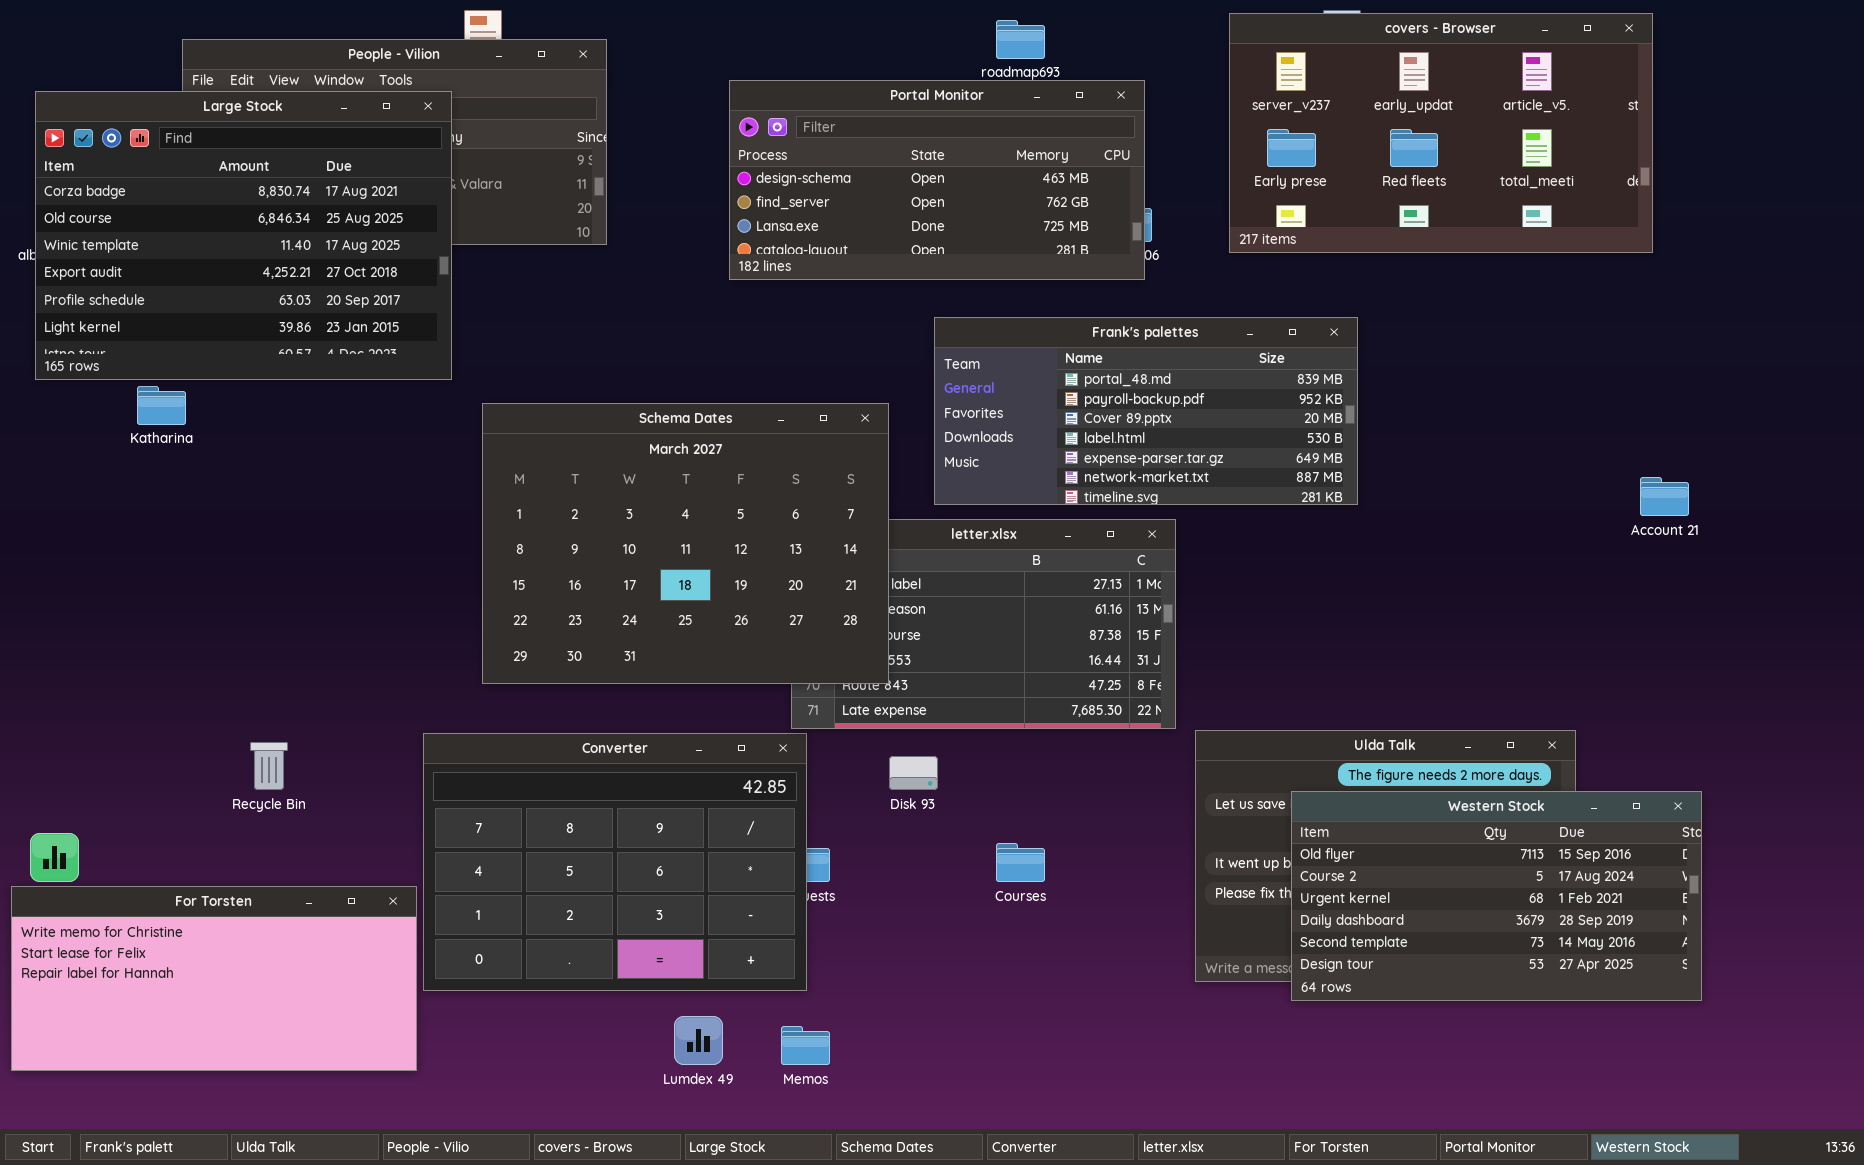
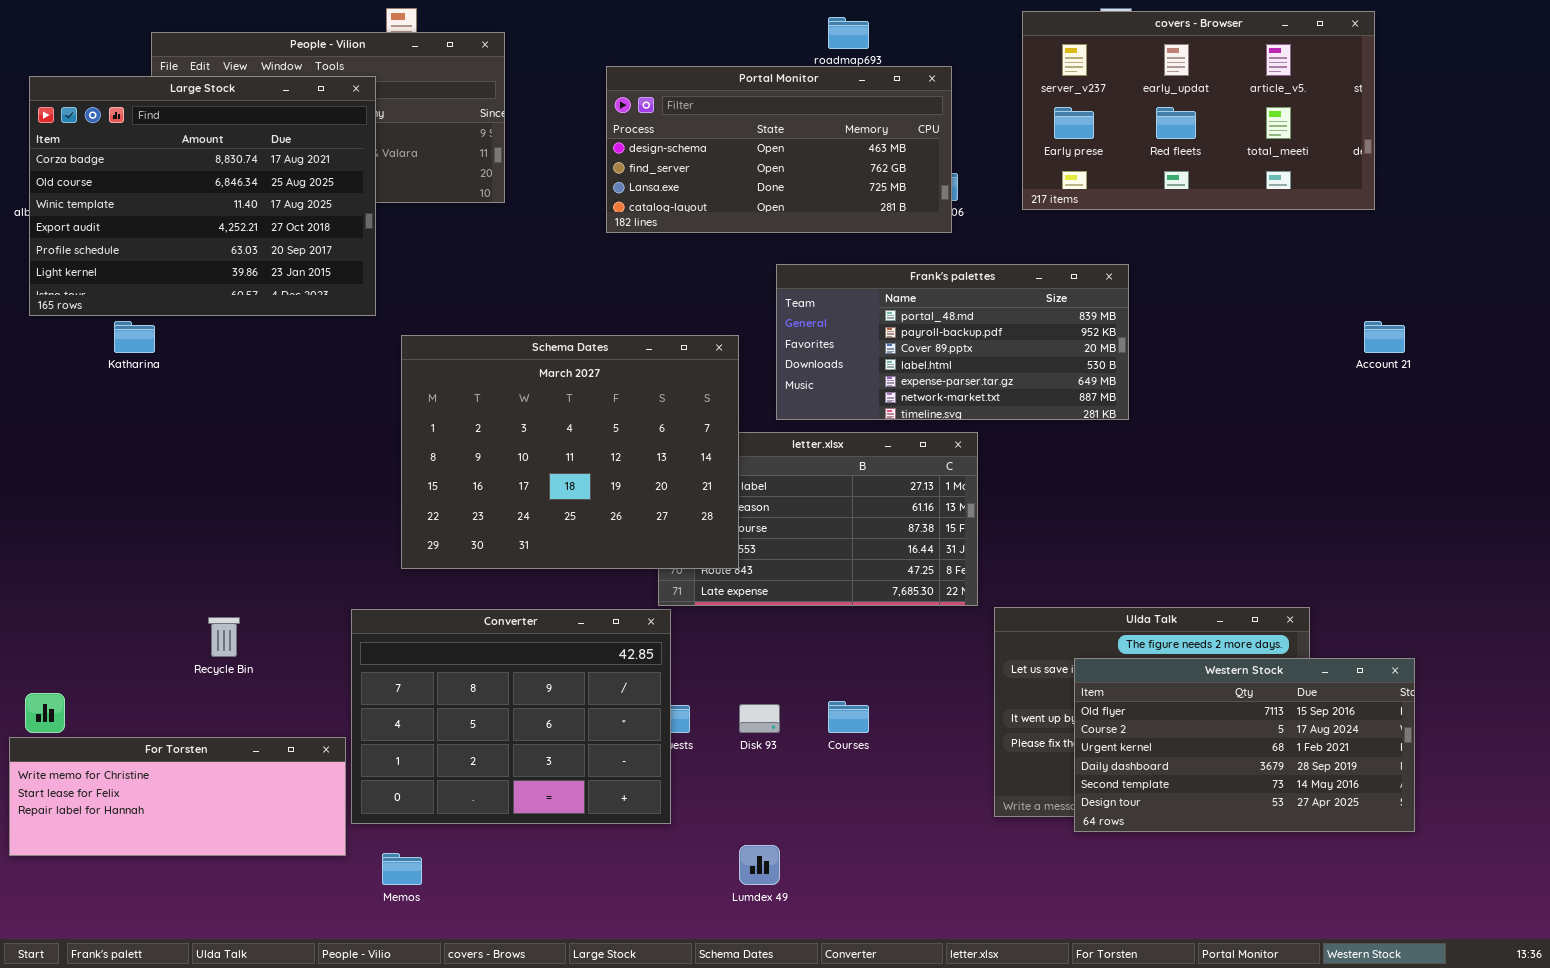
Account 21: [1640,477,1689,516] -> [1364,321,1405,353], moved
Disk 93: [889,756,938,790] -> [739,704,780,733], moved
For Torsten: [11,886,417,1071] -> [9,737,346,856], resized
Lumdex 49: [674,1016,723,1065] -> [739,845,780,885], moved
Memos: [781,1026,830,1065] -> [382,853,422,885], moved

